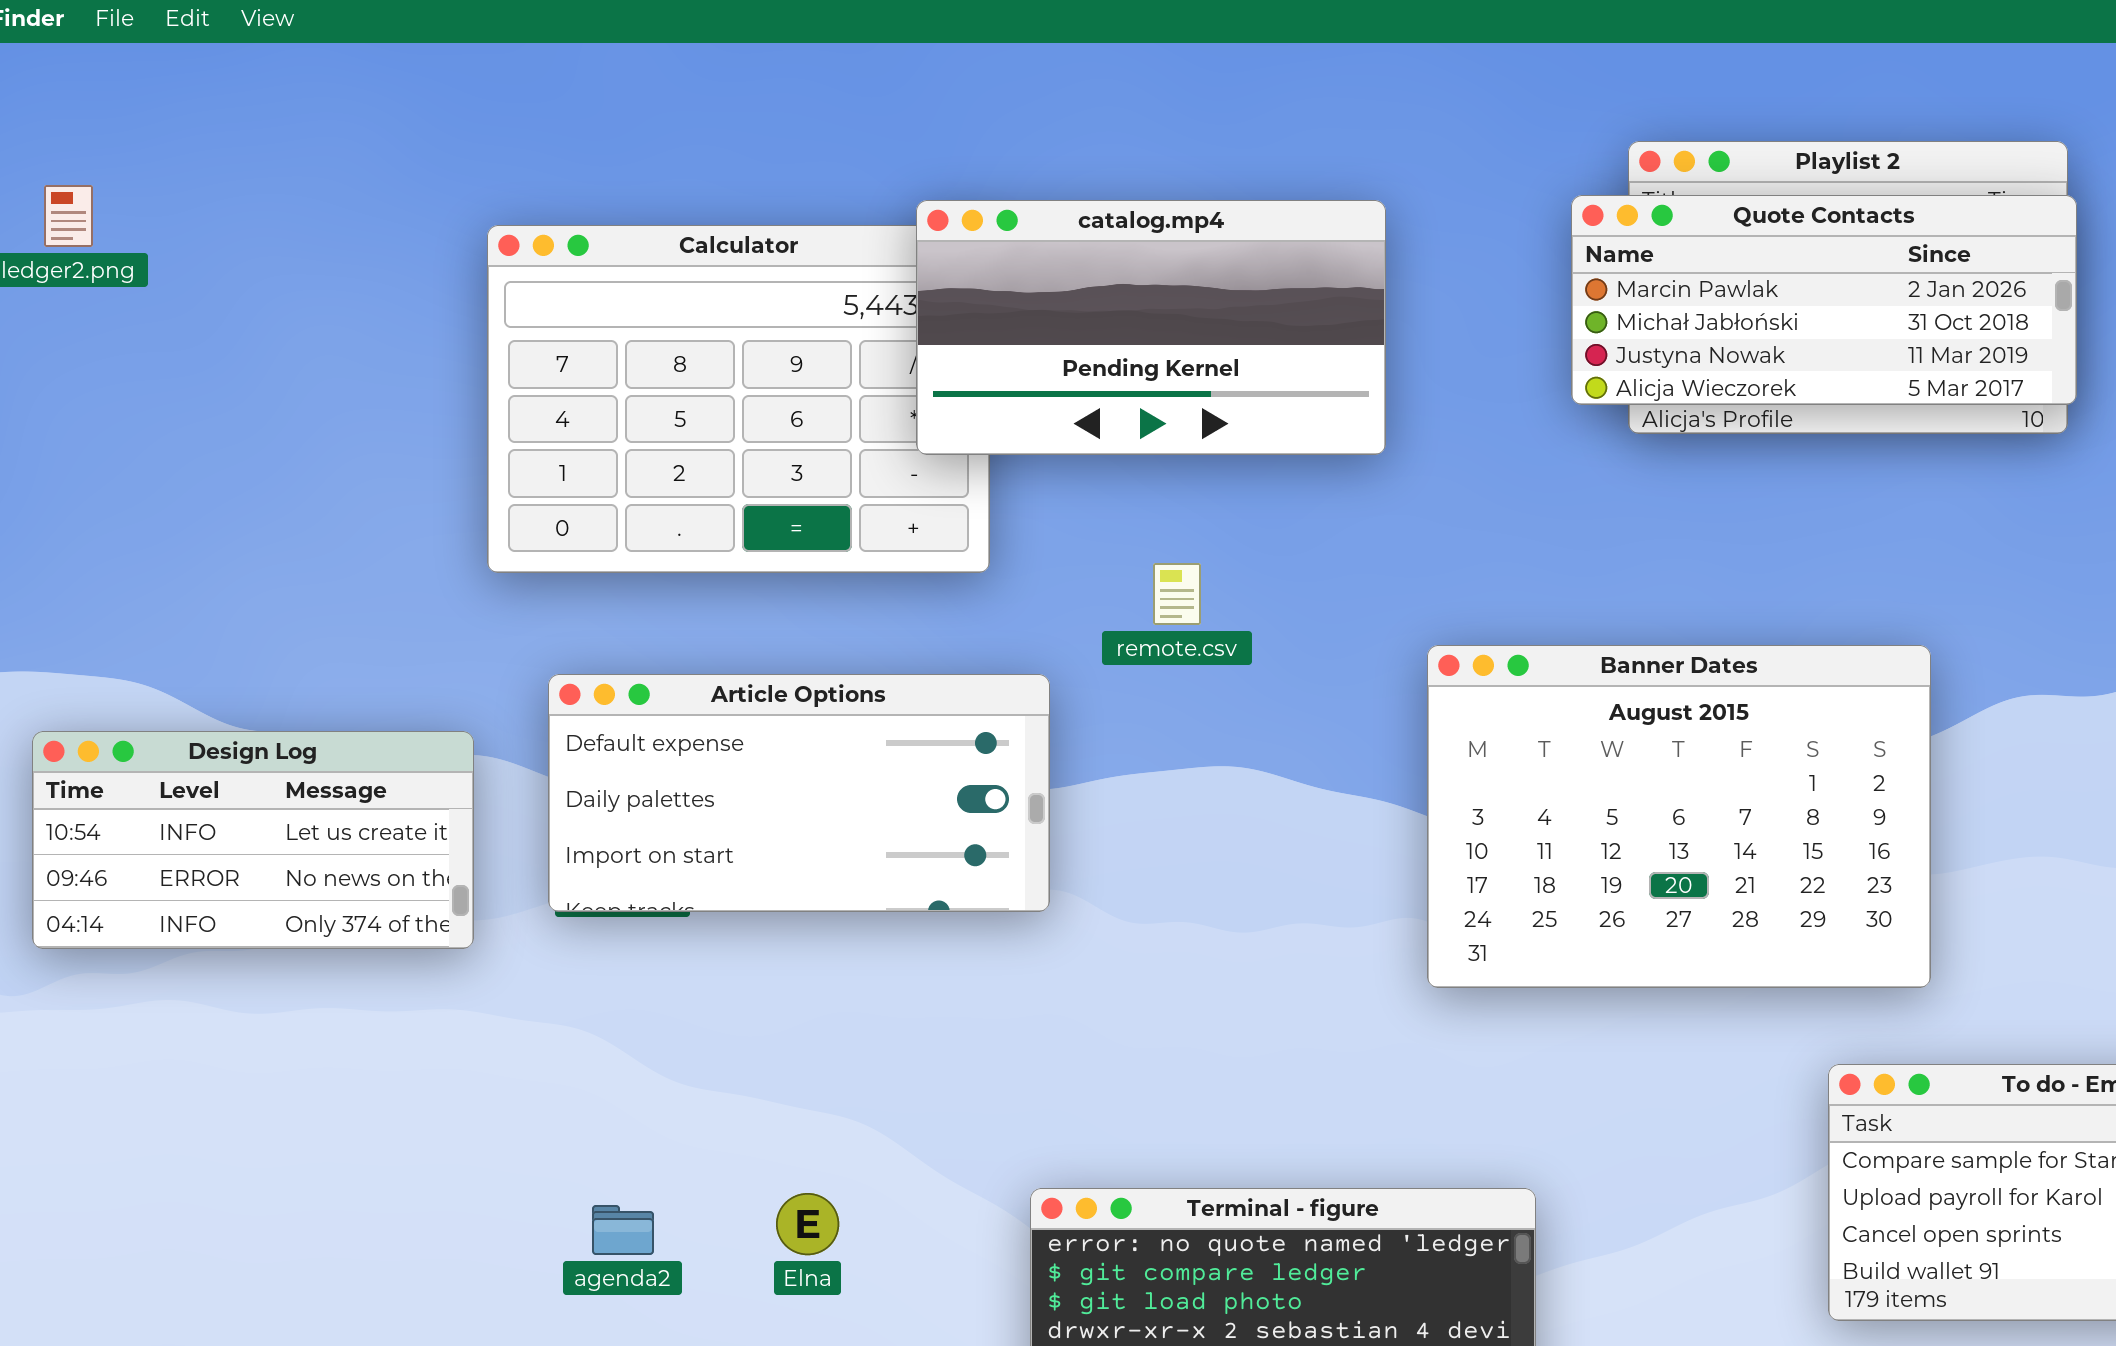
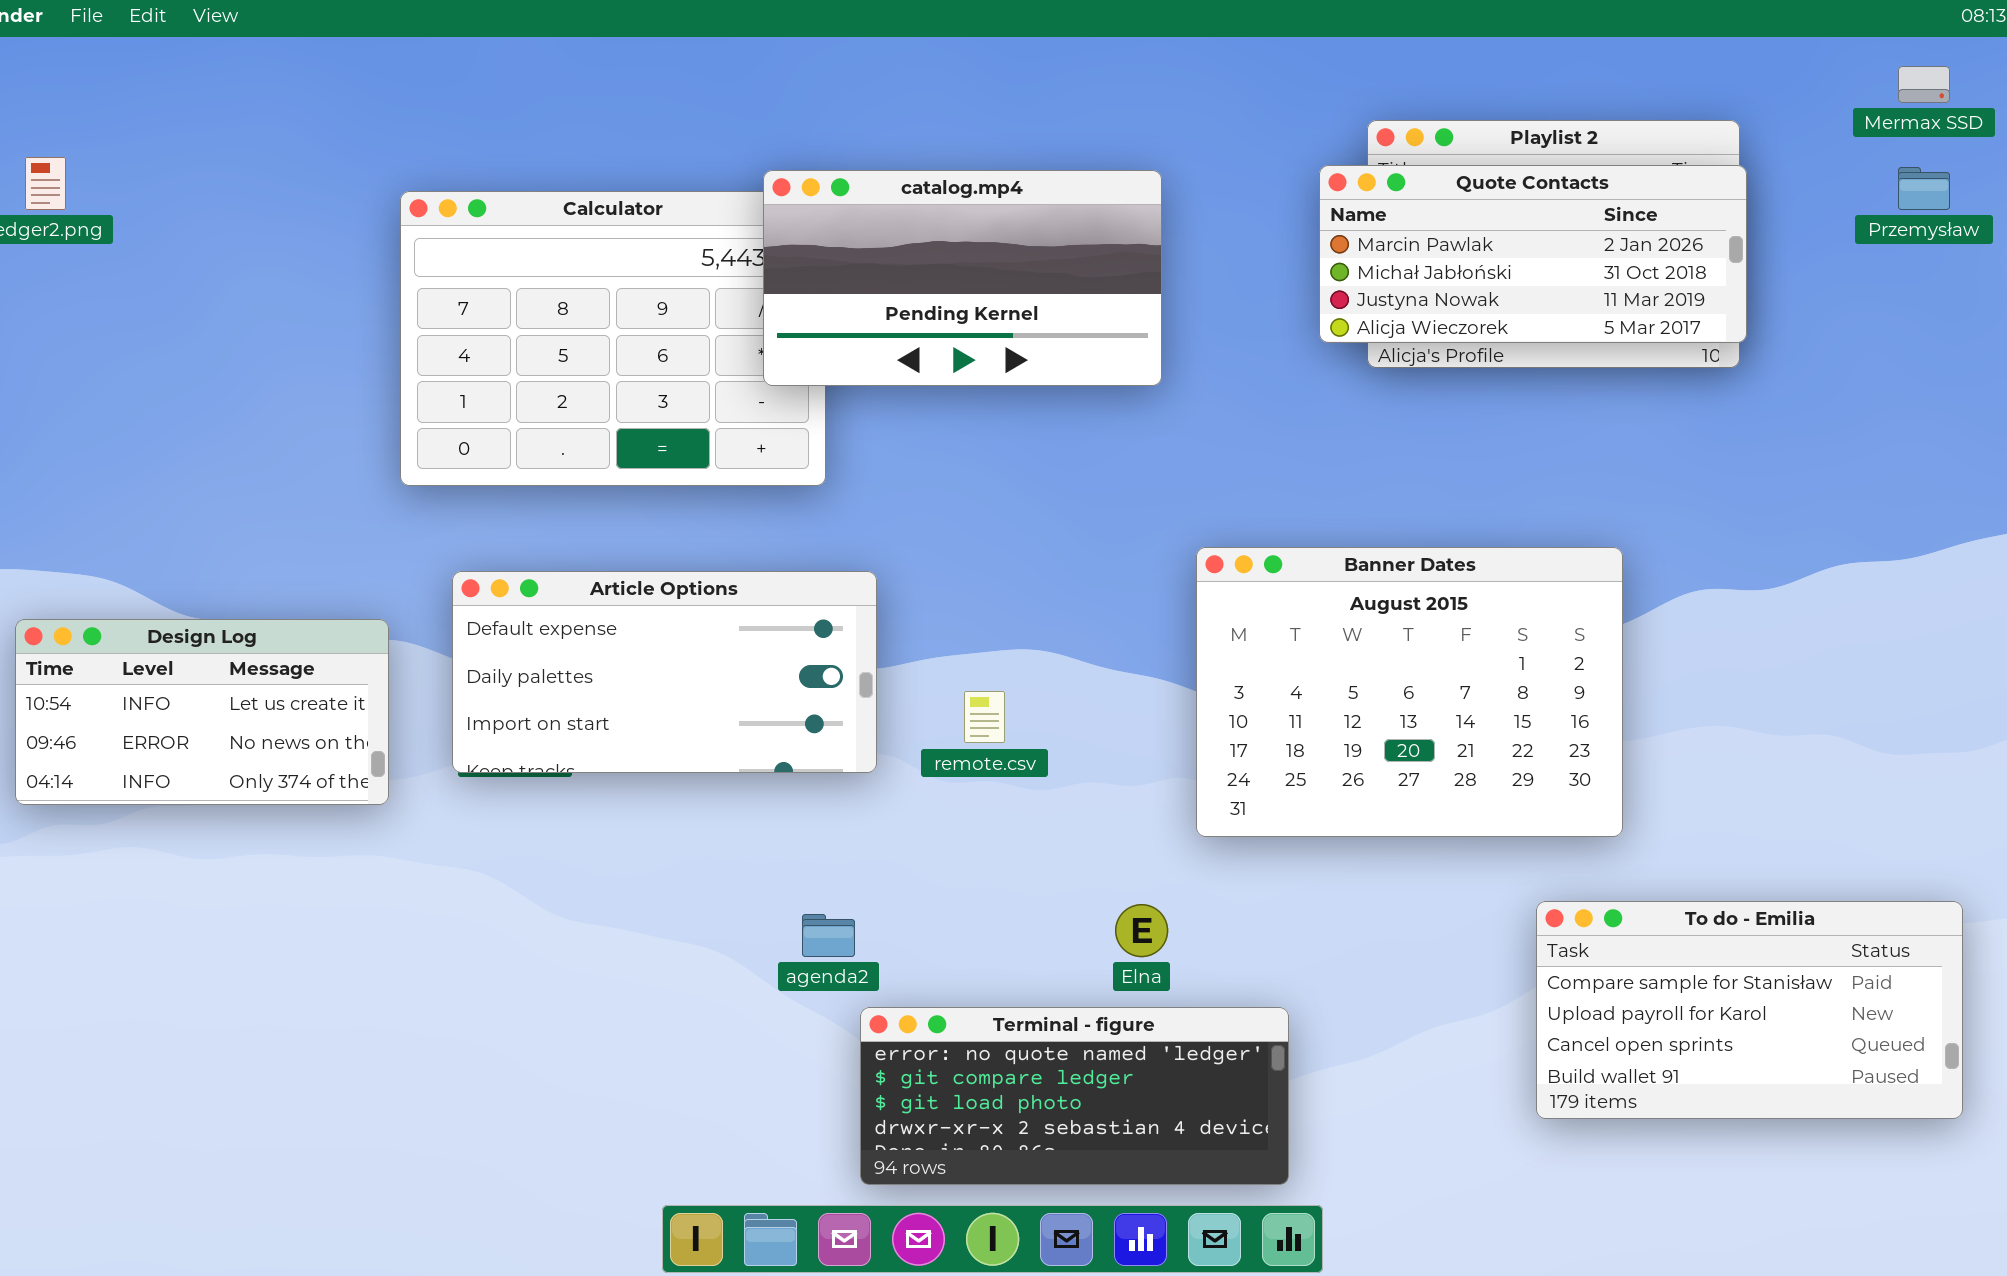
remote.csv: [1153,563,1201,625] -> [964,691,1005,743], moved
Elna: [776,1193,839,1255] -> [1115,904,1168,957], moved
agenda2: [592,1205,654,1255] -> [802,914,855,957], moved

